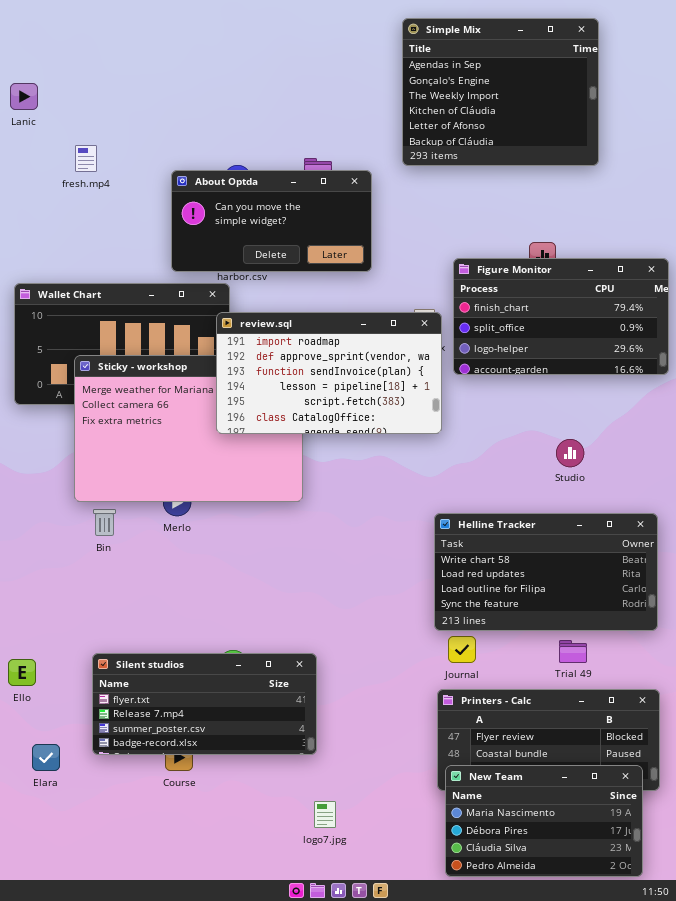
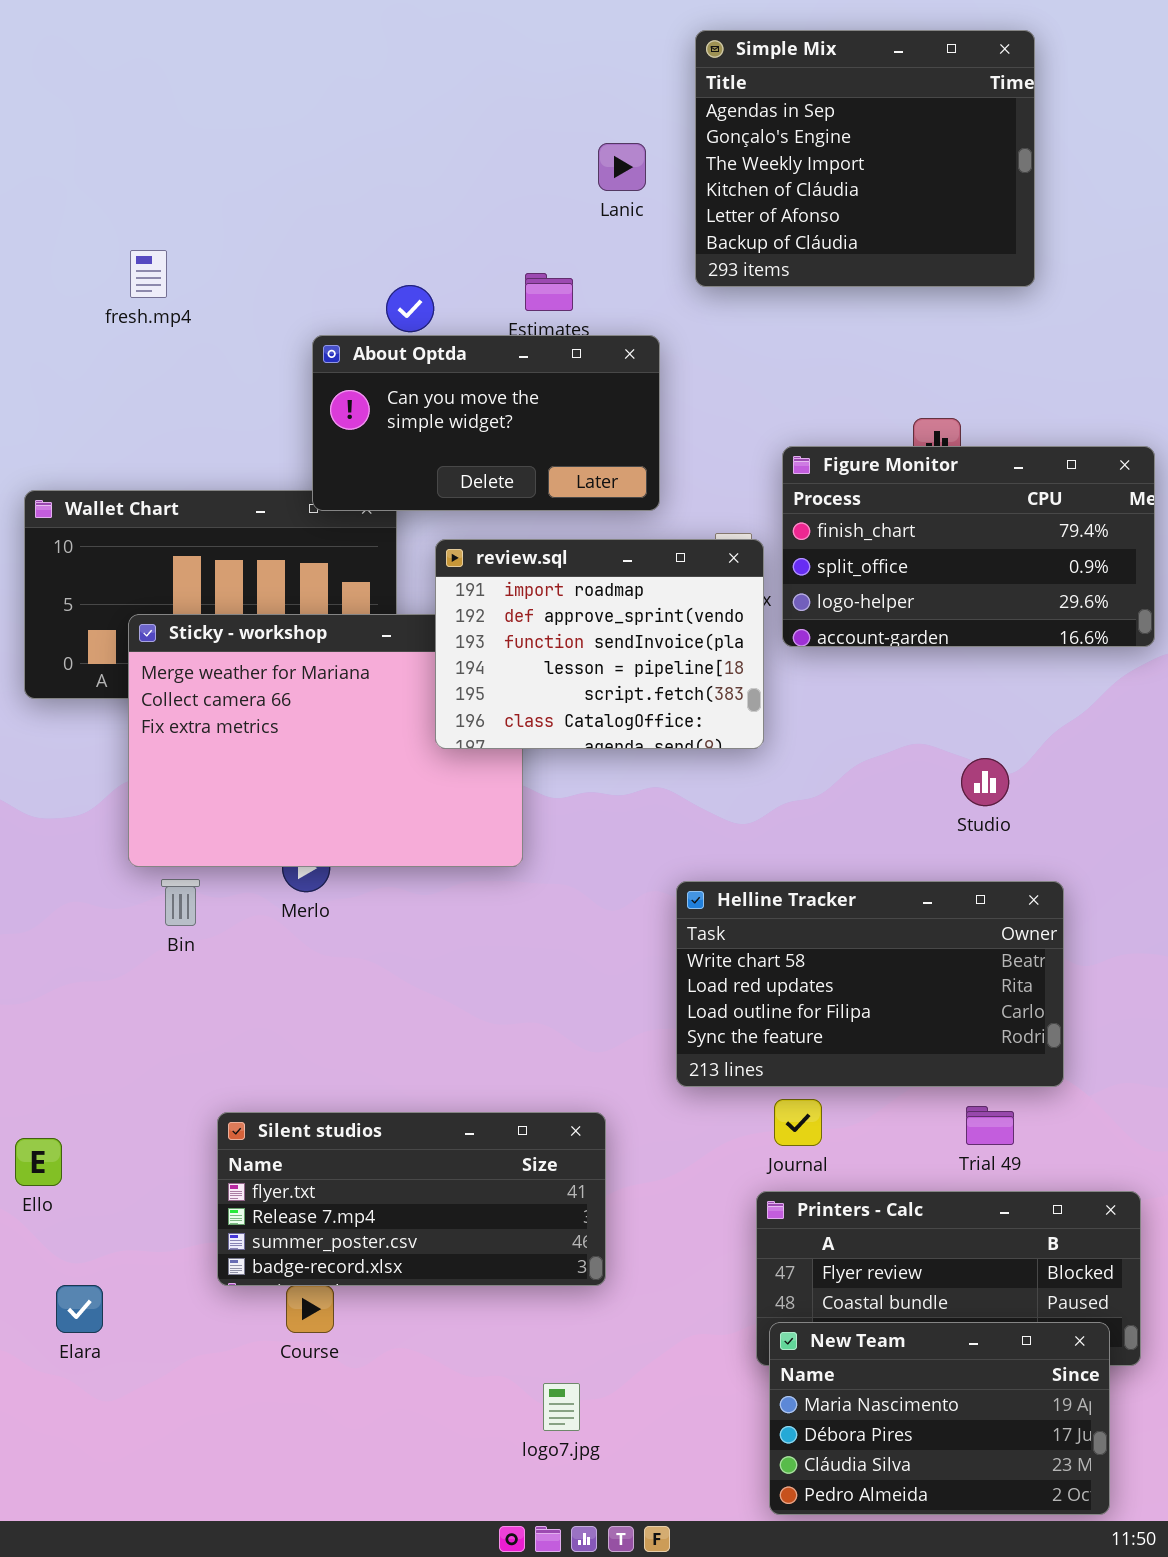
Lanic: [10,83,38,110] -> [598,143,646,191], moved
About Optda: [171,170,372,272] -> [312,335,660,511], moved
review.sql: [216,312,442,434] -> [435,539,764,749], resized
Helline Tracker: [434,513,658,631] -> [676,881,1064,1087], moved
Silent studios: [92,653,317,755] -> [217,1112,606,1286], moved

